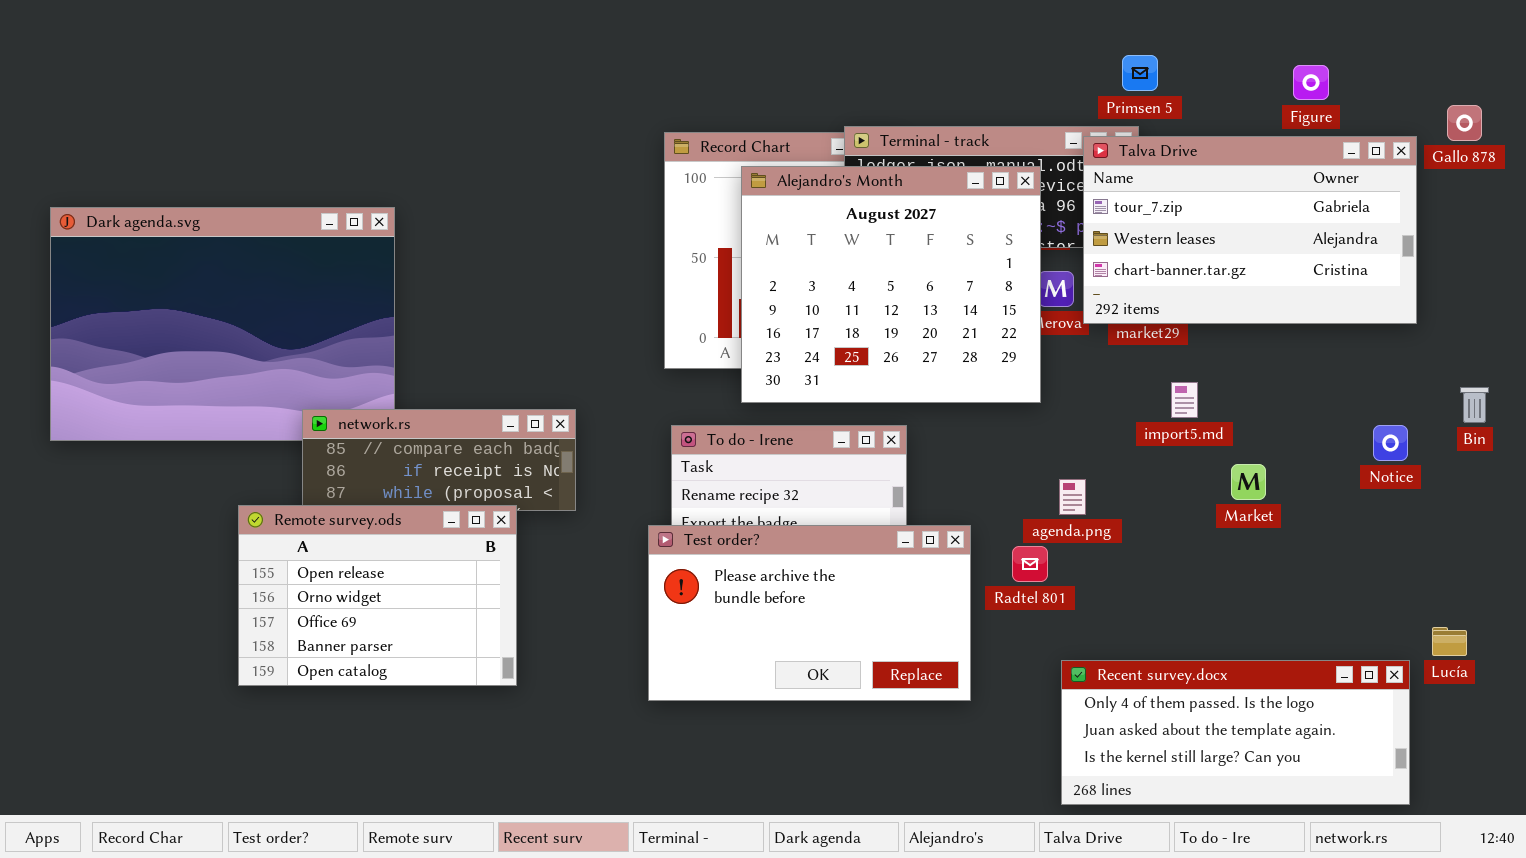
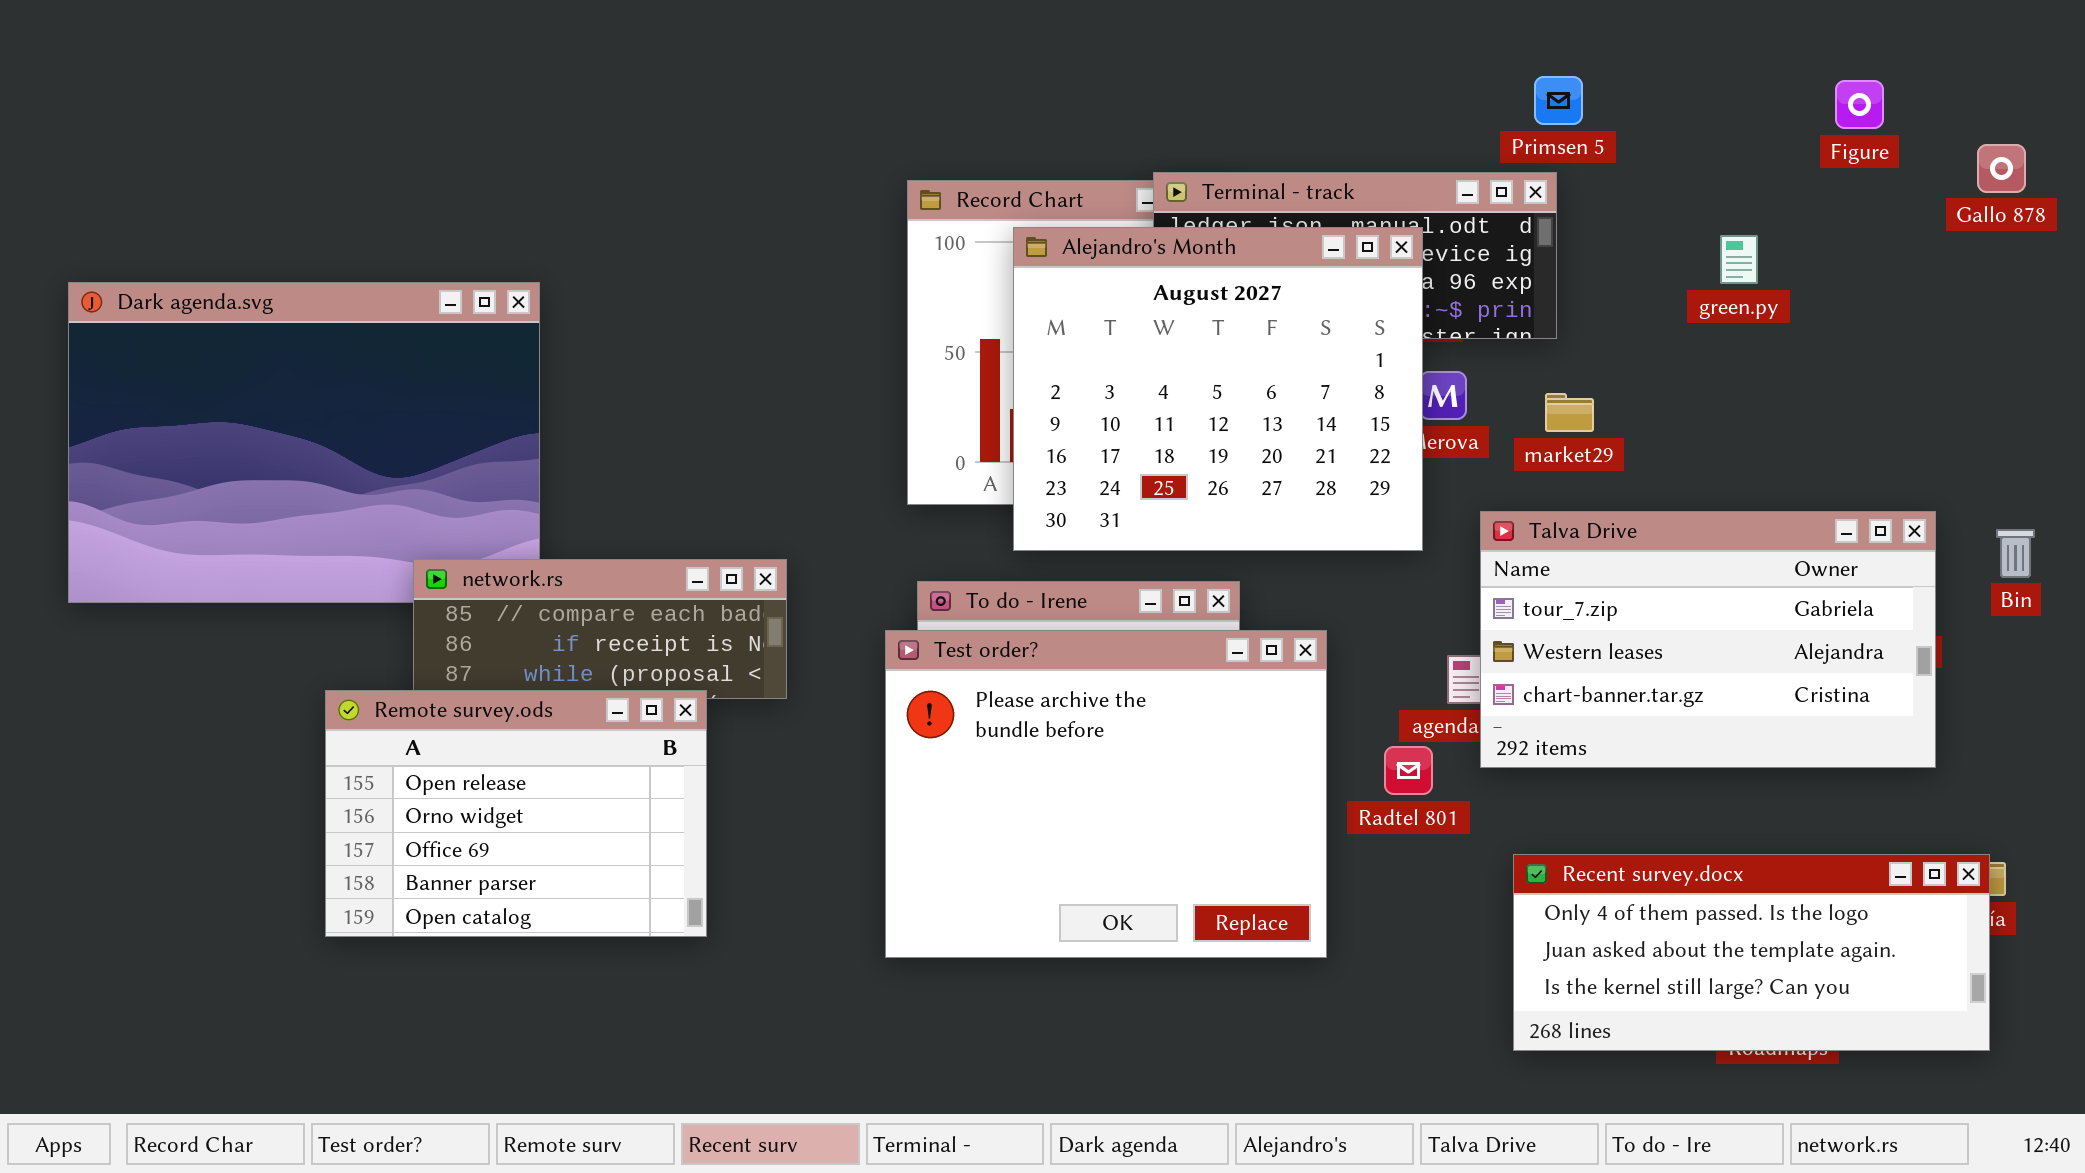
Figure: [1293,65,1329,100] -> [1835,80,1884,129], moved
Talva Drive: [1083,136,1417,324] -> [1480,511,1936,768], moved
Test order?: [648,525,971,701] -> [885,630,1327,958], resized
Recent survey.docx: [1061,660,1410,805] -> [1513,854,1990,1051], moved

